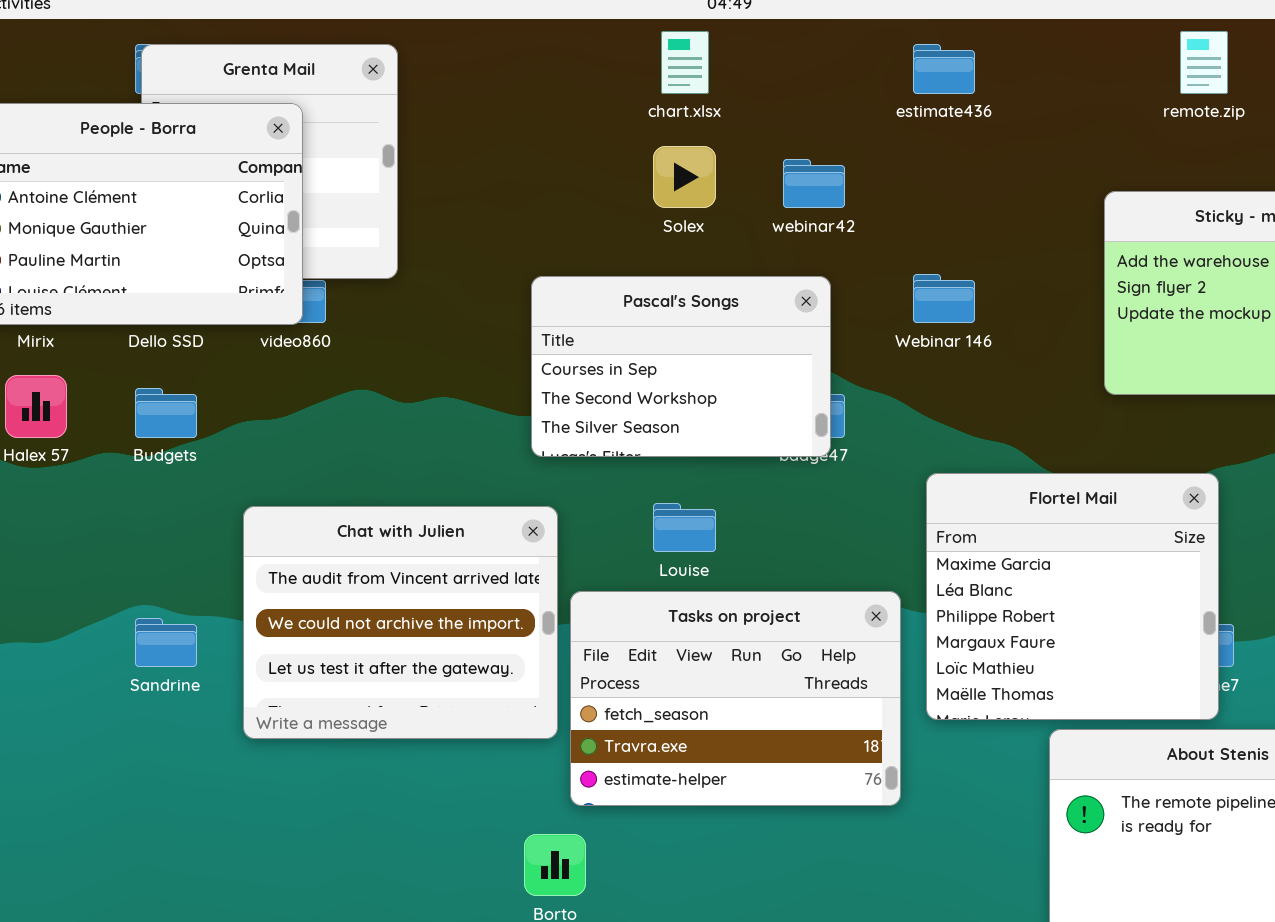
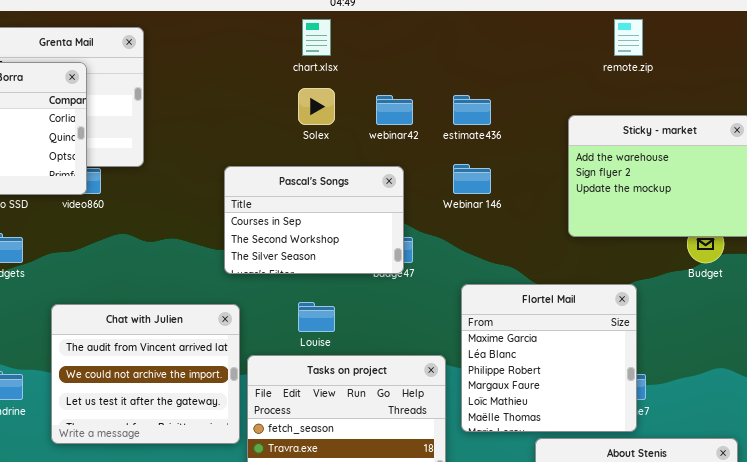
estimate436: [913,44,975,94] -> [453,95,491,125], moved

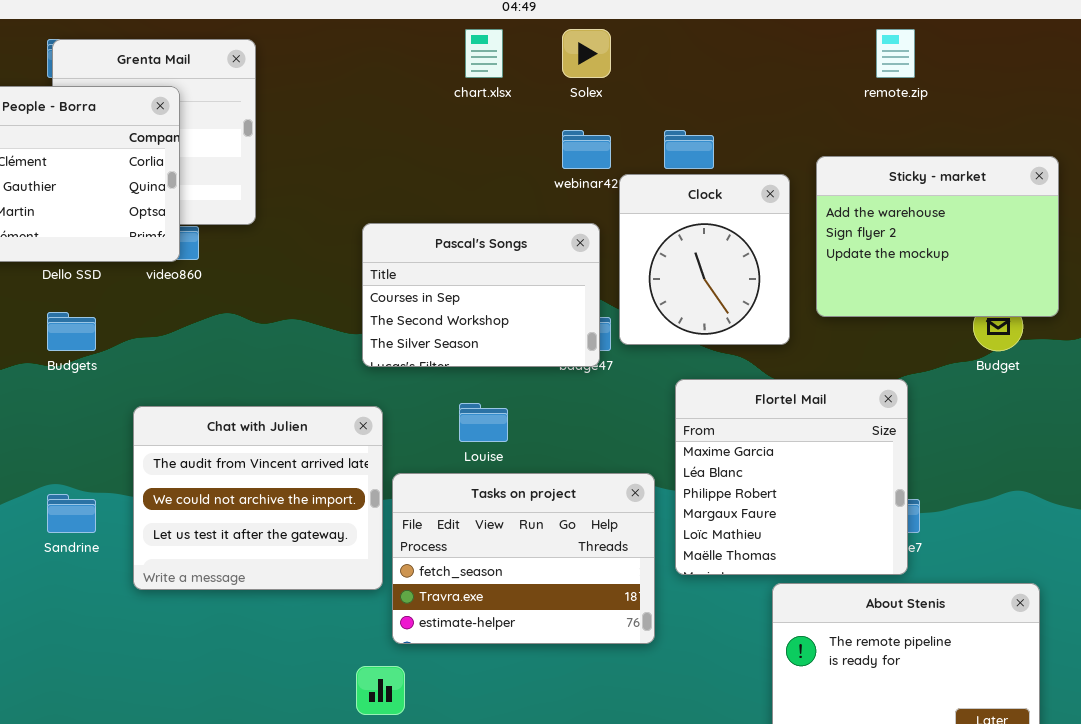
Solex: [298,88,335,125] -> [562,29,611,78], moved
Clock: none -> [619,174,790,345], opened

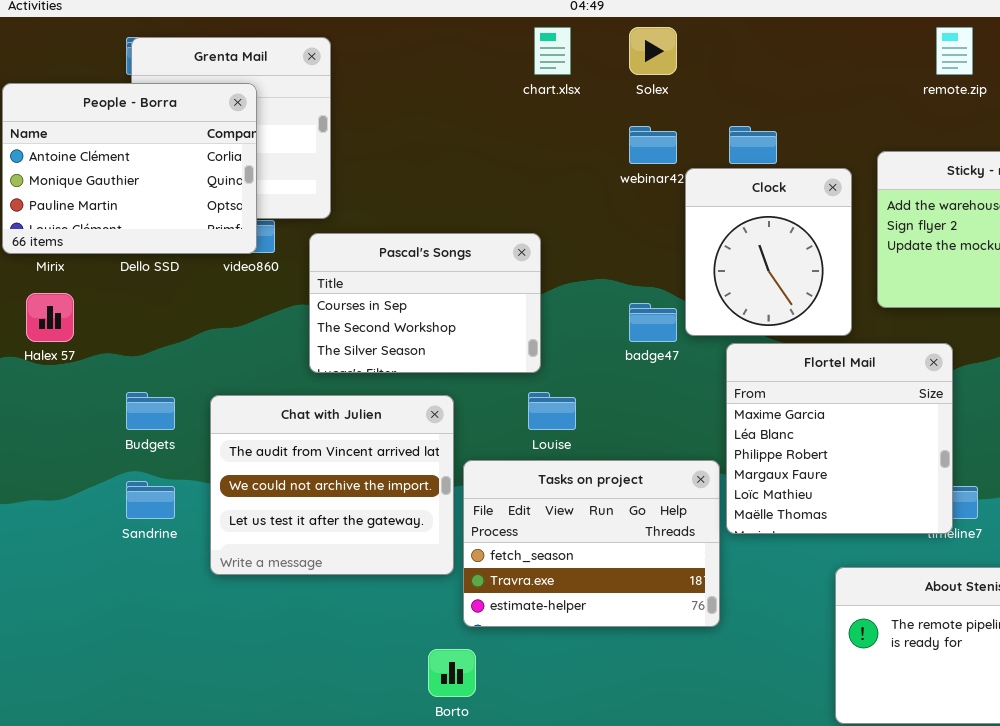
Pascal's Songs: [362,223,600,367] -> [309,233,541,373], moved
Budgets: [47,312,96,351] -> [126,392,175,430], moved
Flortel Mail: [675,379,908,575] -> [726,343,953,534], moved

